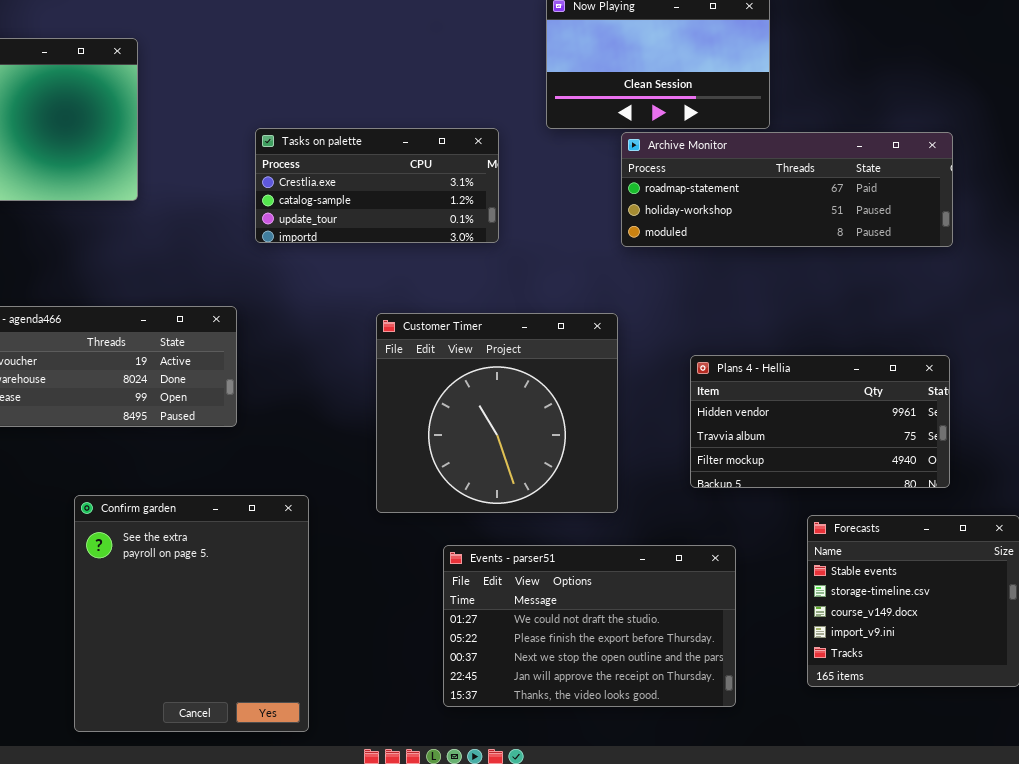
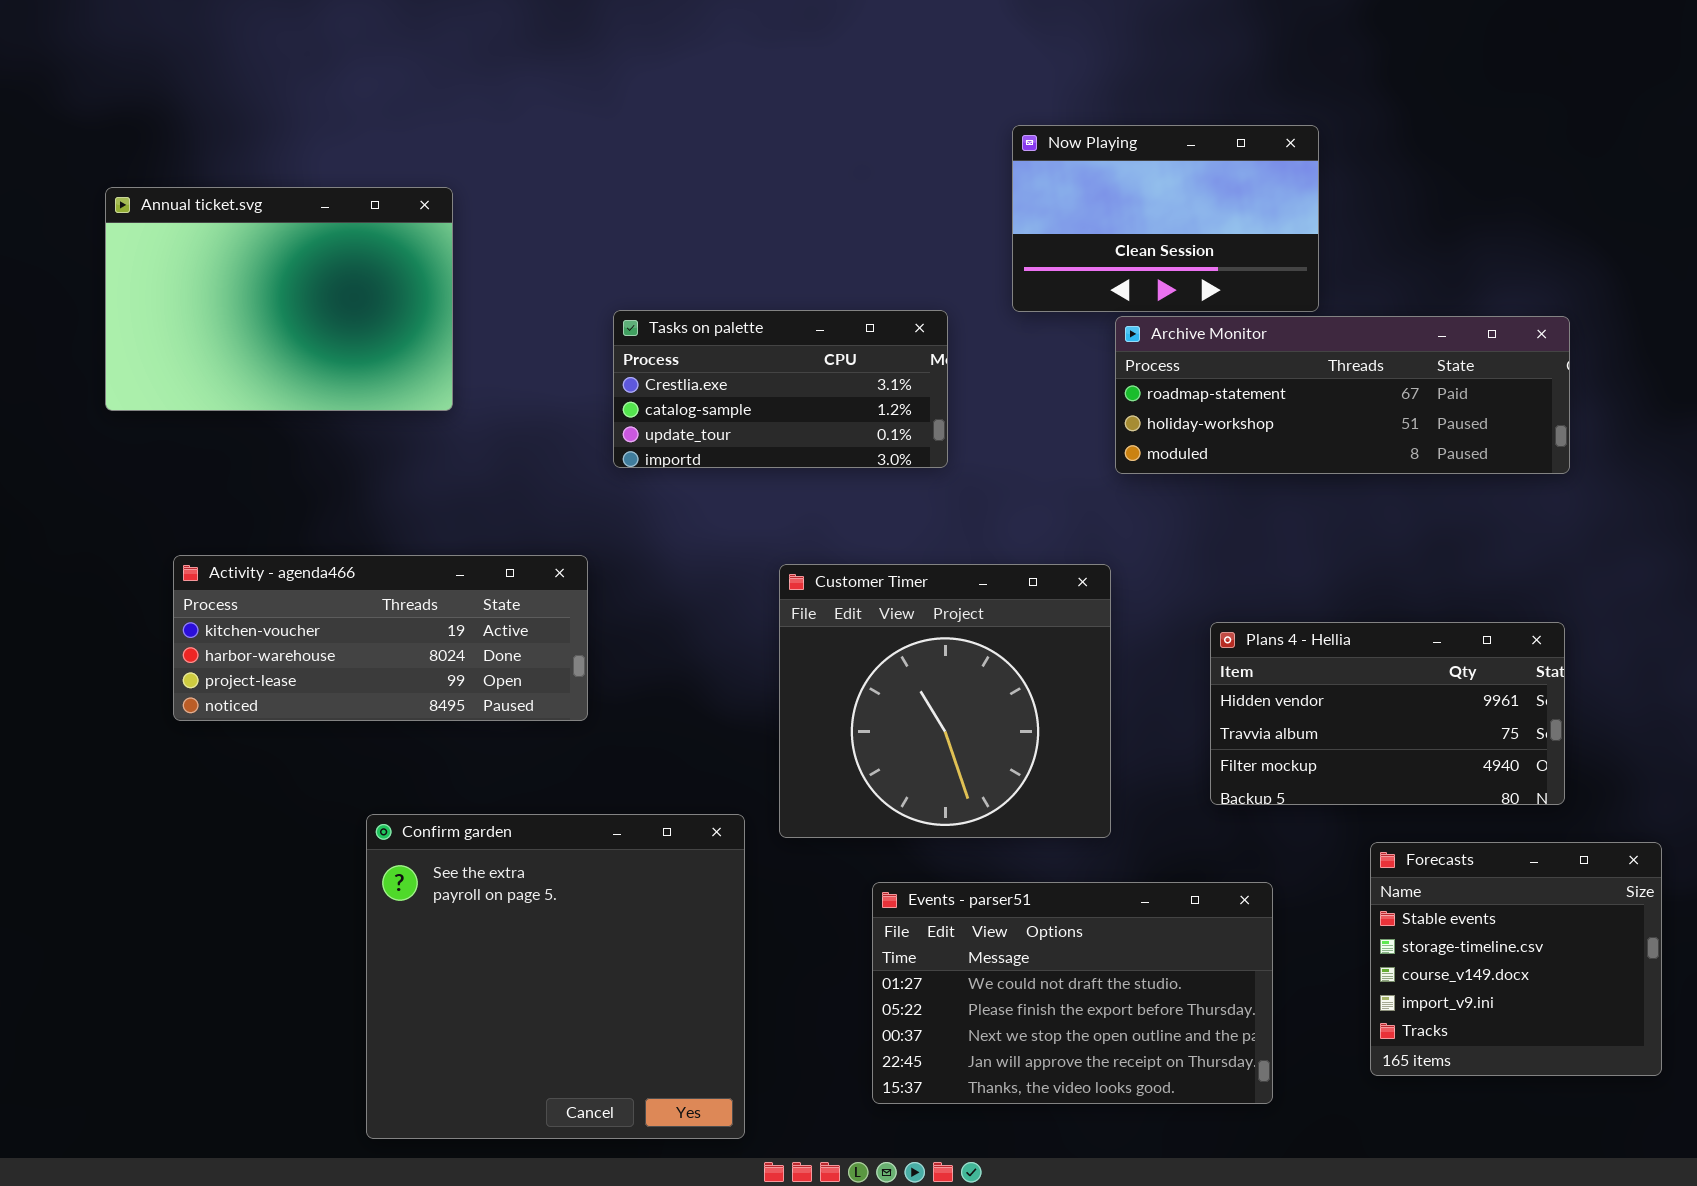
Confirm garden: [74,495,309,732] -> [366,814,745,1139], resized

